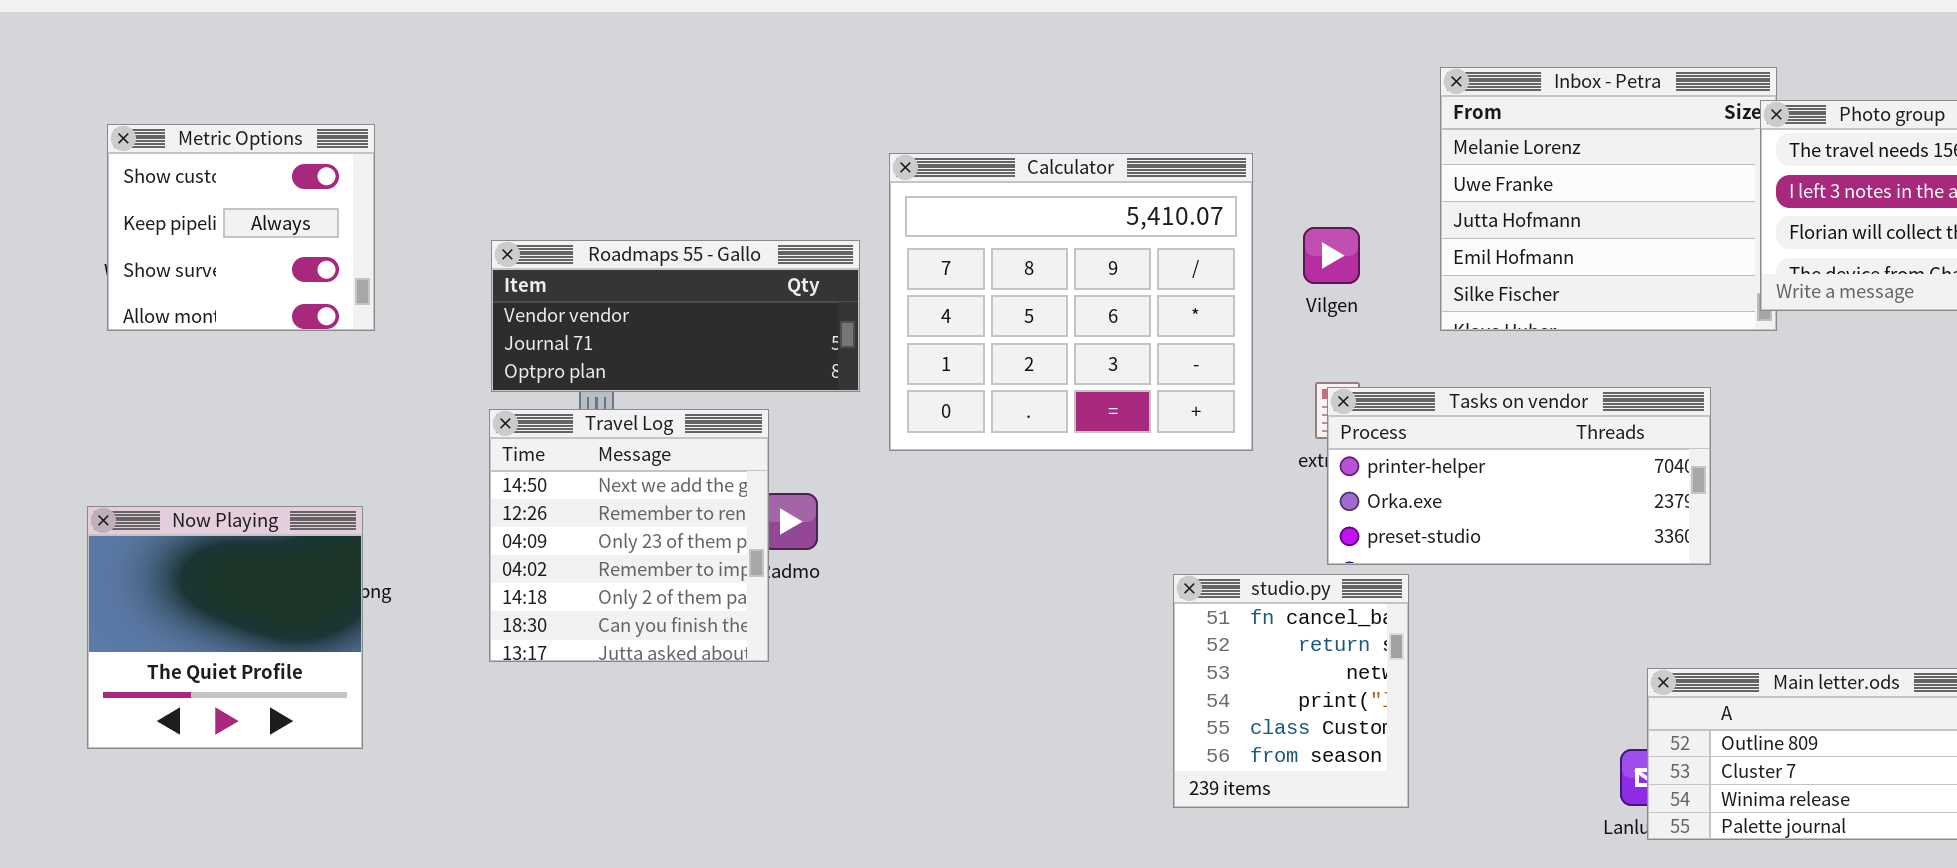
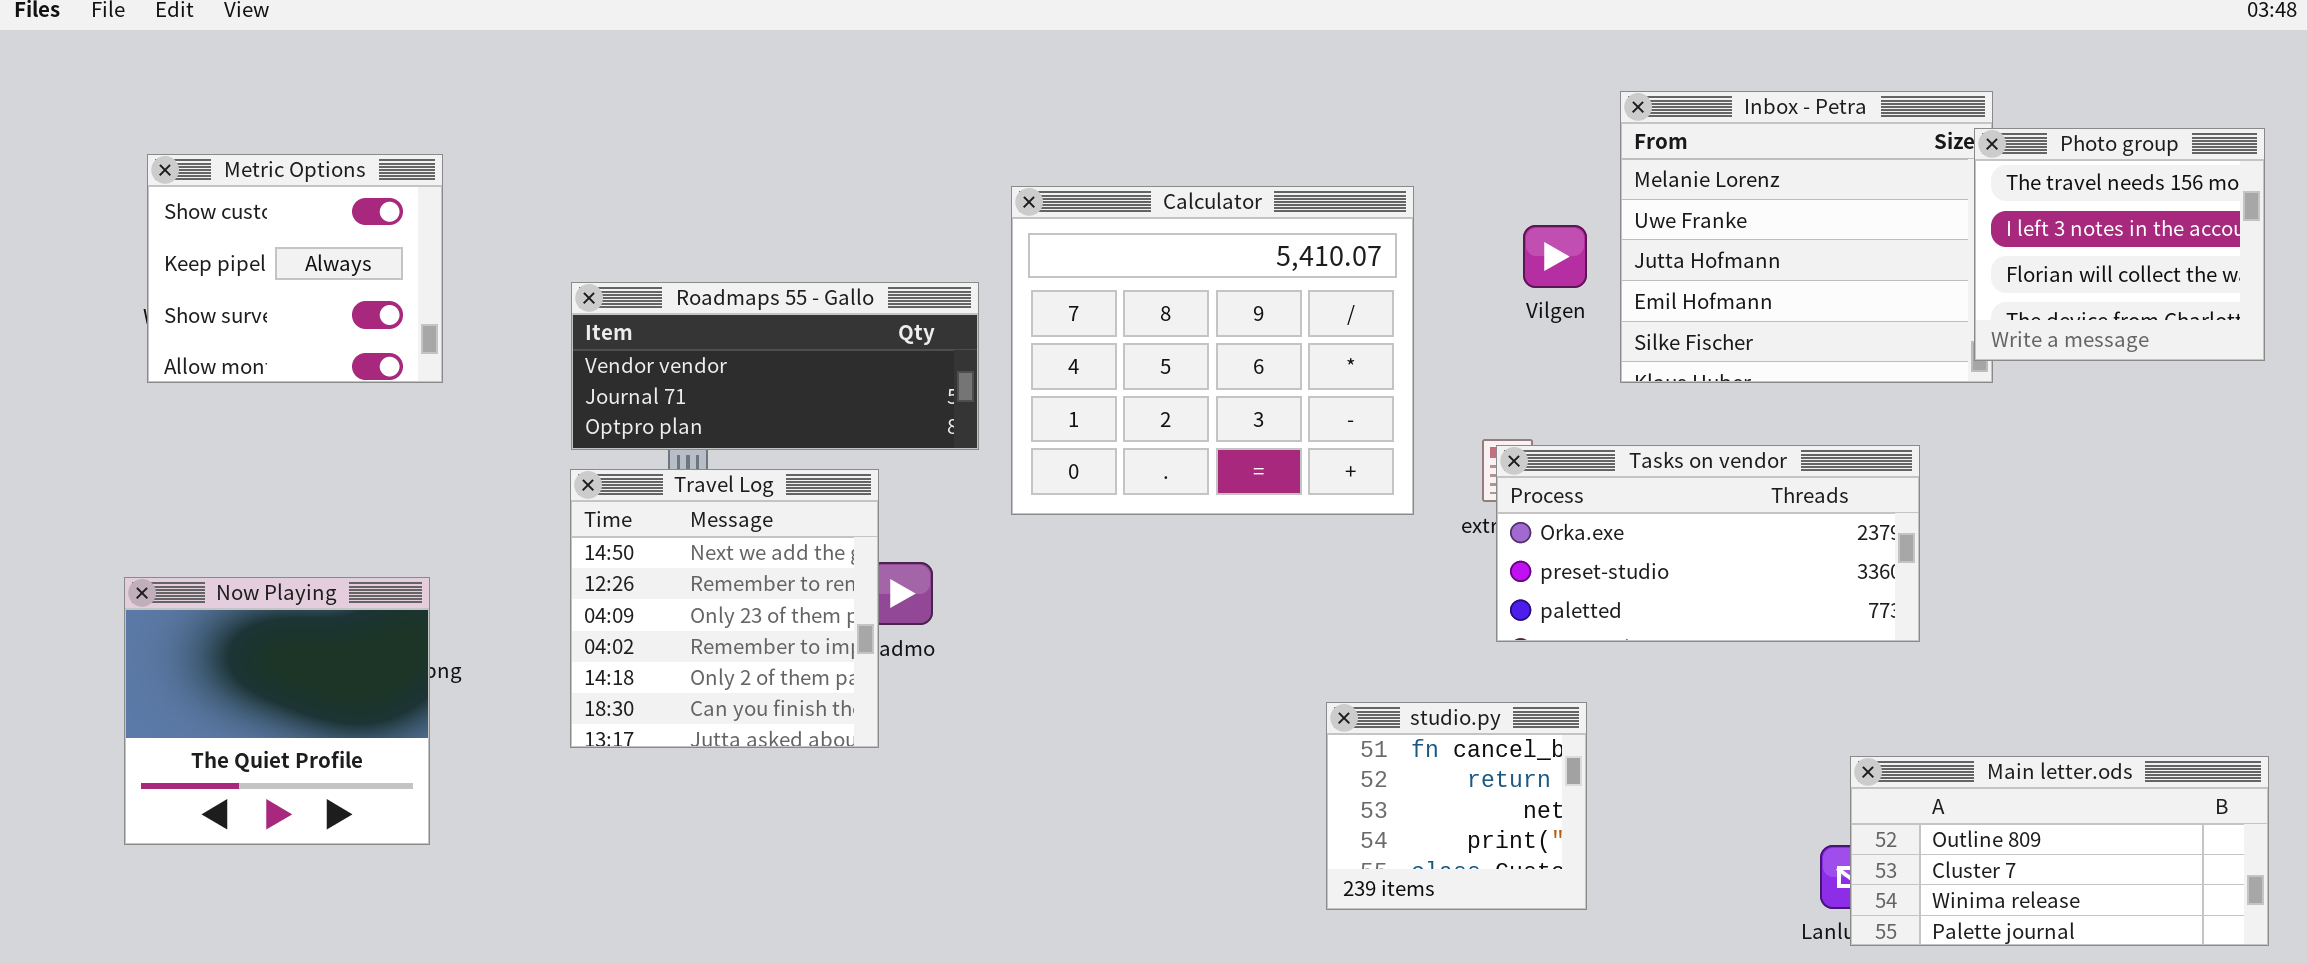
Vilgen: [1303,227,1360,284] -> [1523,225,1587,288], moved
Tasks on vendor: [1327,387,1711,565] -> [1496,445,1920,642], scrolled down 1 row
studio.py: [1173,574,1409,808] -> [1326,702,1587,910], resized

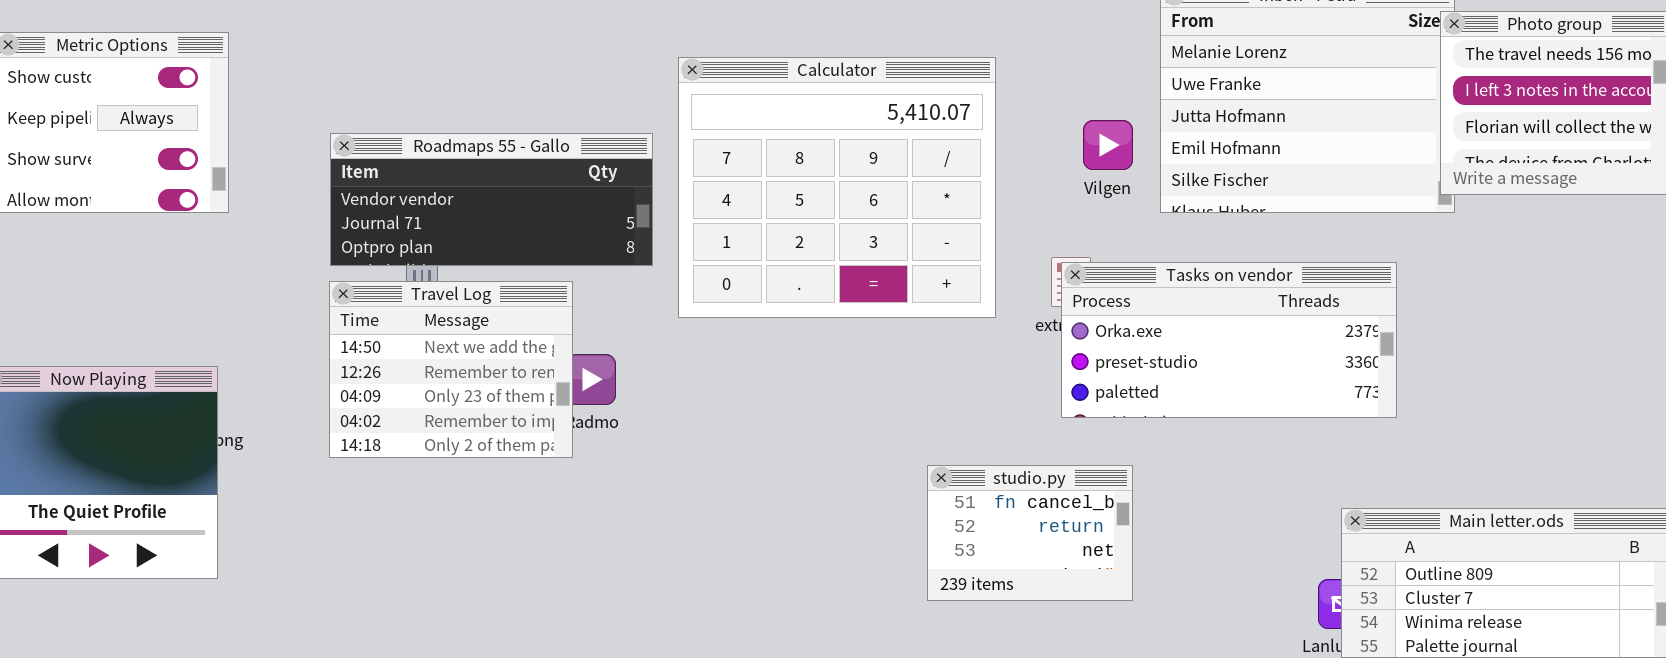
Vilgen: [1523,225,1587,288] -> [1083,120,1133,170], moved
Travel Log: [570,469,879,748] -> [329,281,573,458], resized
studio.py: [1326,702,1587,910] -> [927,465,1133,601], resized

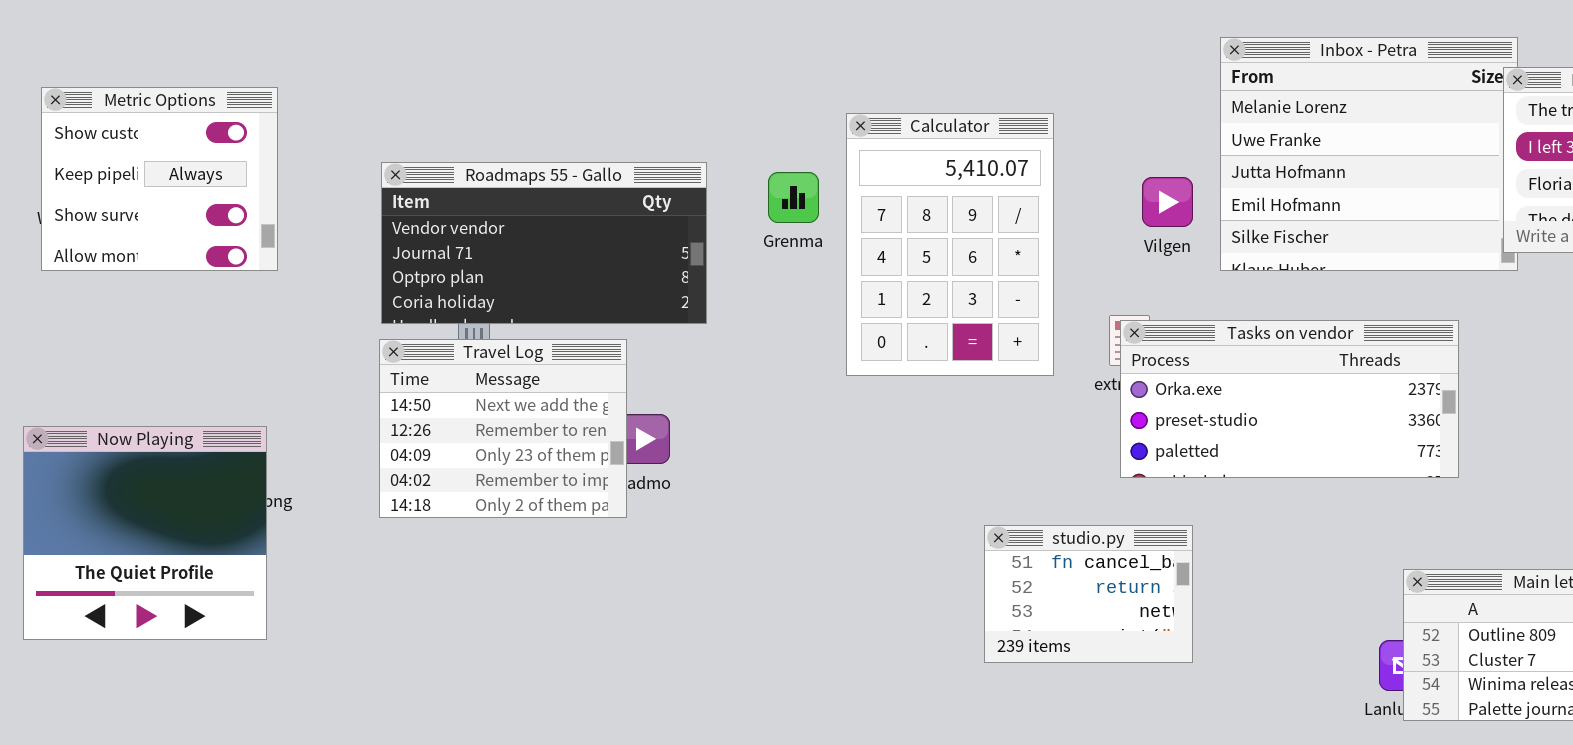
Calculator: [678,57,996,318] -> [846,113,1054,376], resized
Roadmaps 55 - Gallo: [330,133,653,266] -> [381,162,707,324], resized

